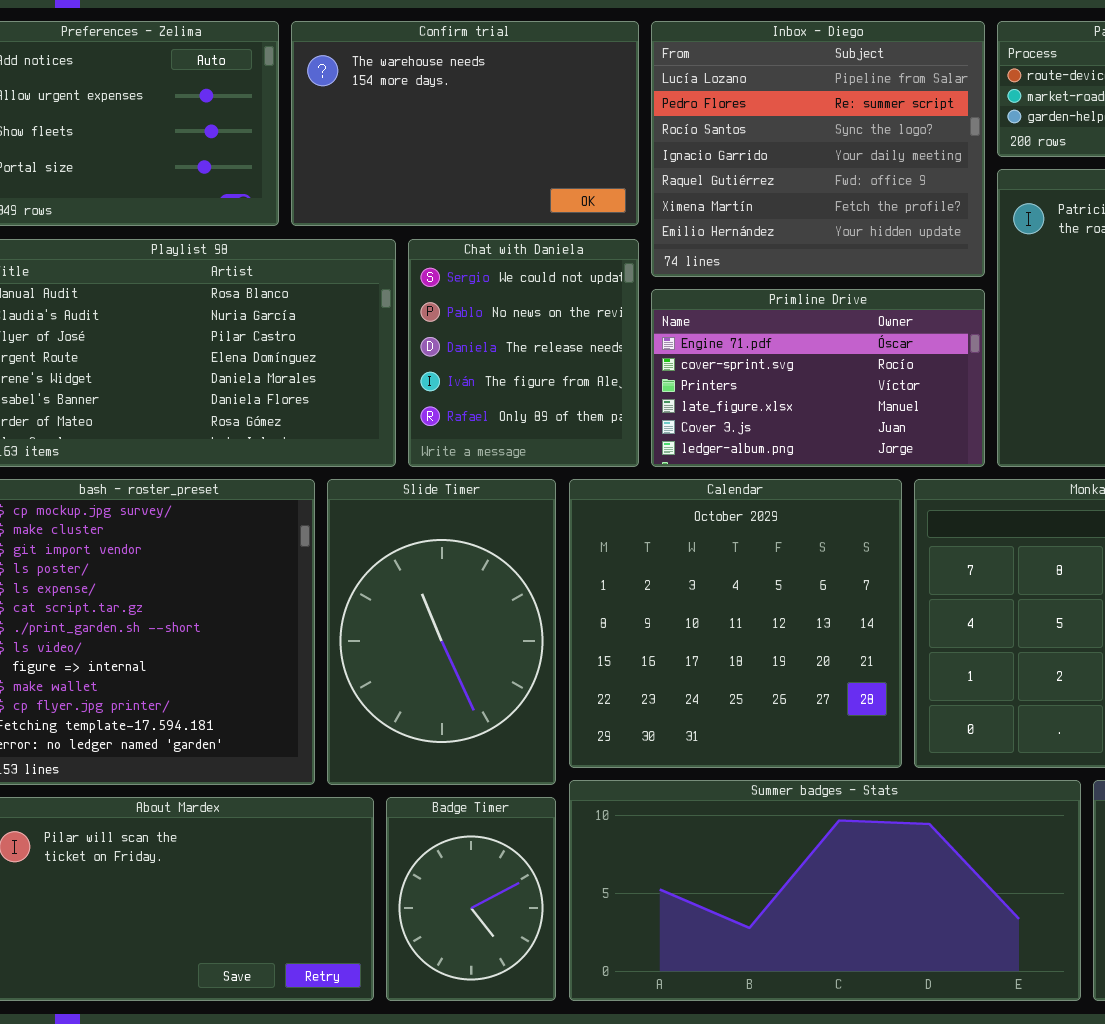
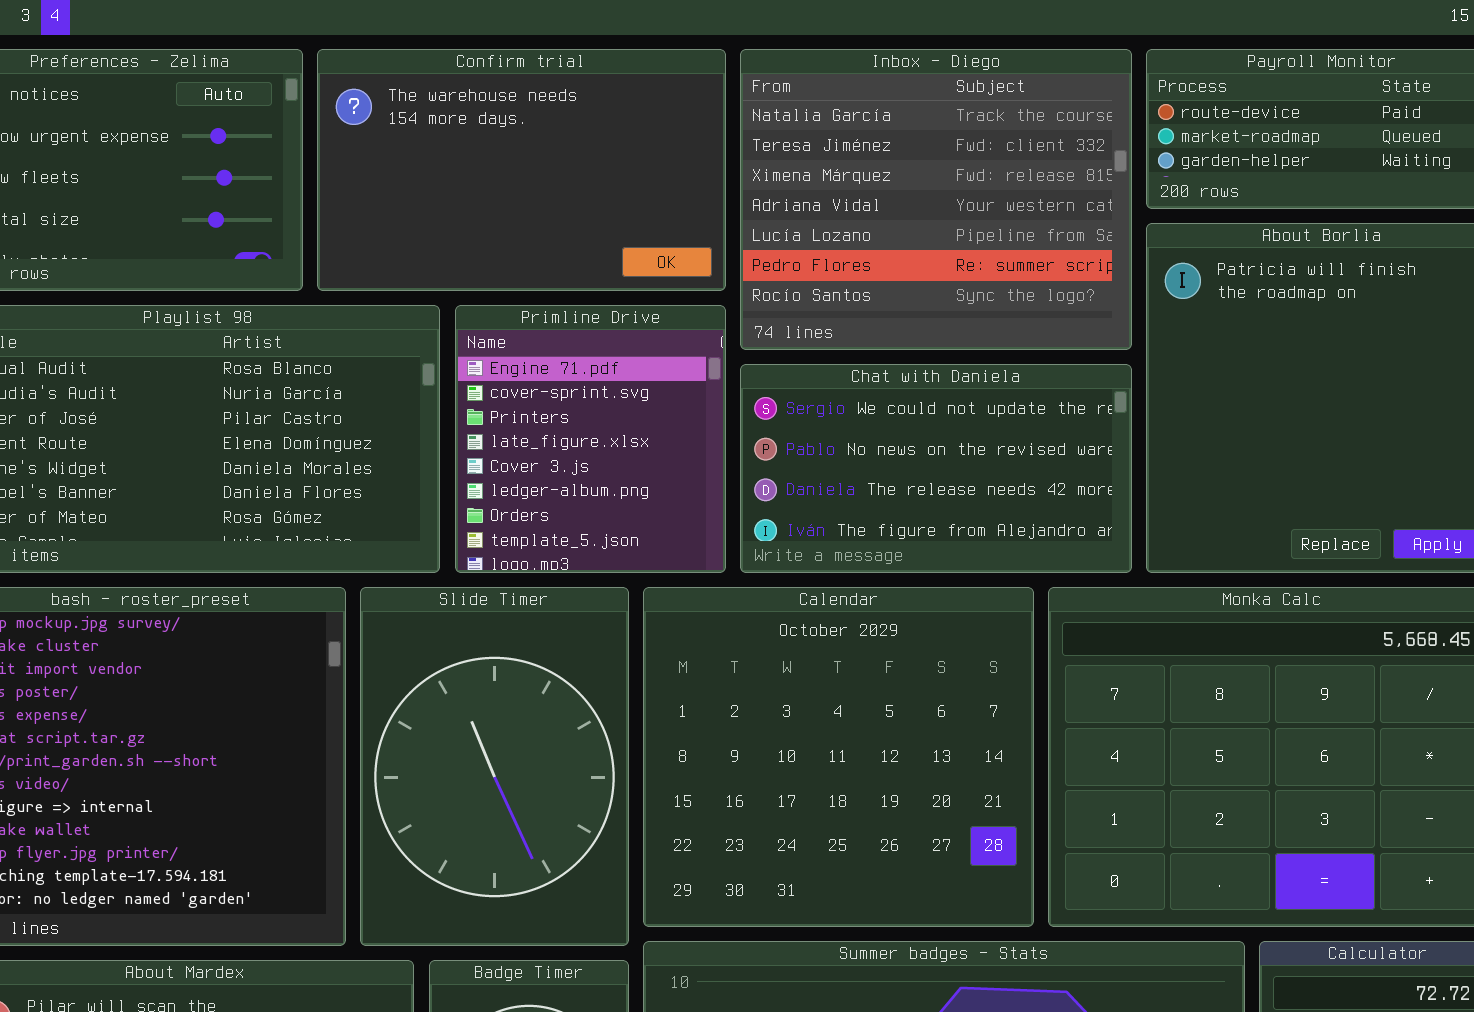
Inbox - Diego: [651,21,985,277] -> [740,49,1132,350], scrolled up 4 rows
Chat with Daniela: [408,239,639,467] -> [740,364,1132,573], moved, resized
Primline Drive: [651,289,985,467] -> [455,305,726,573], moved, resized

